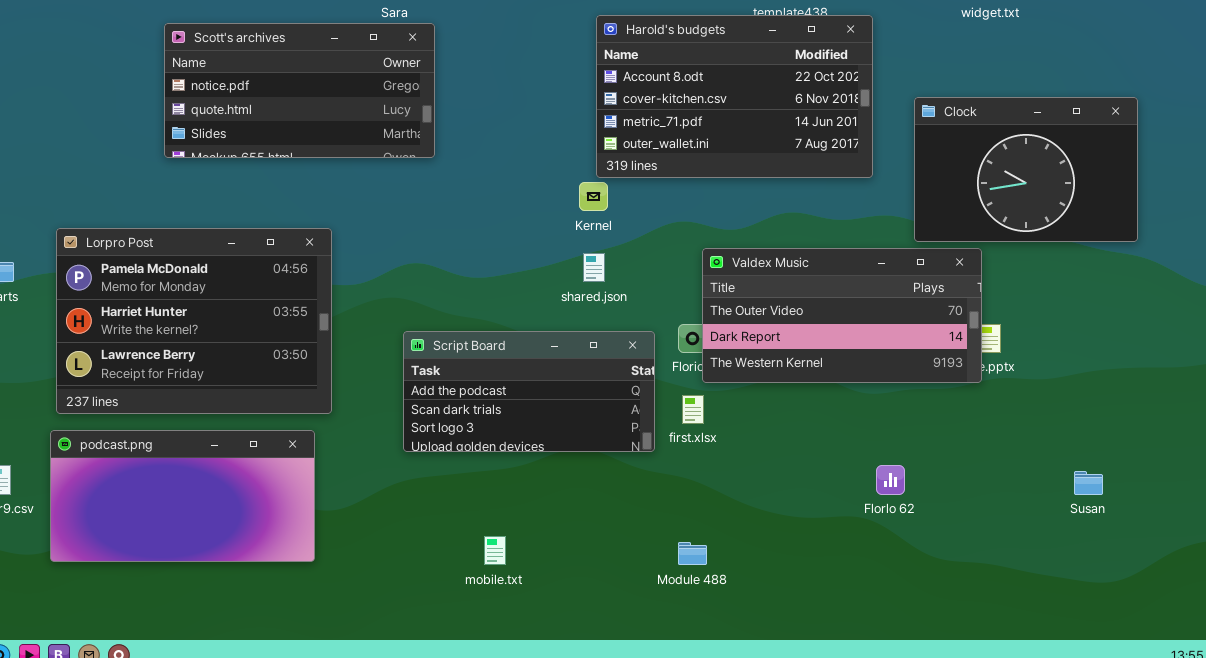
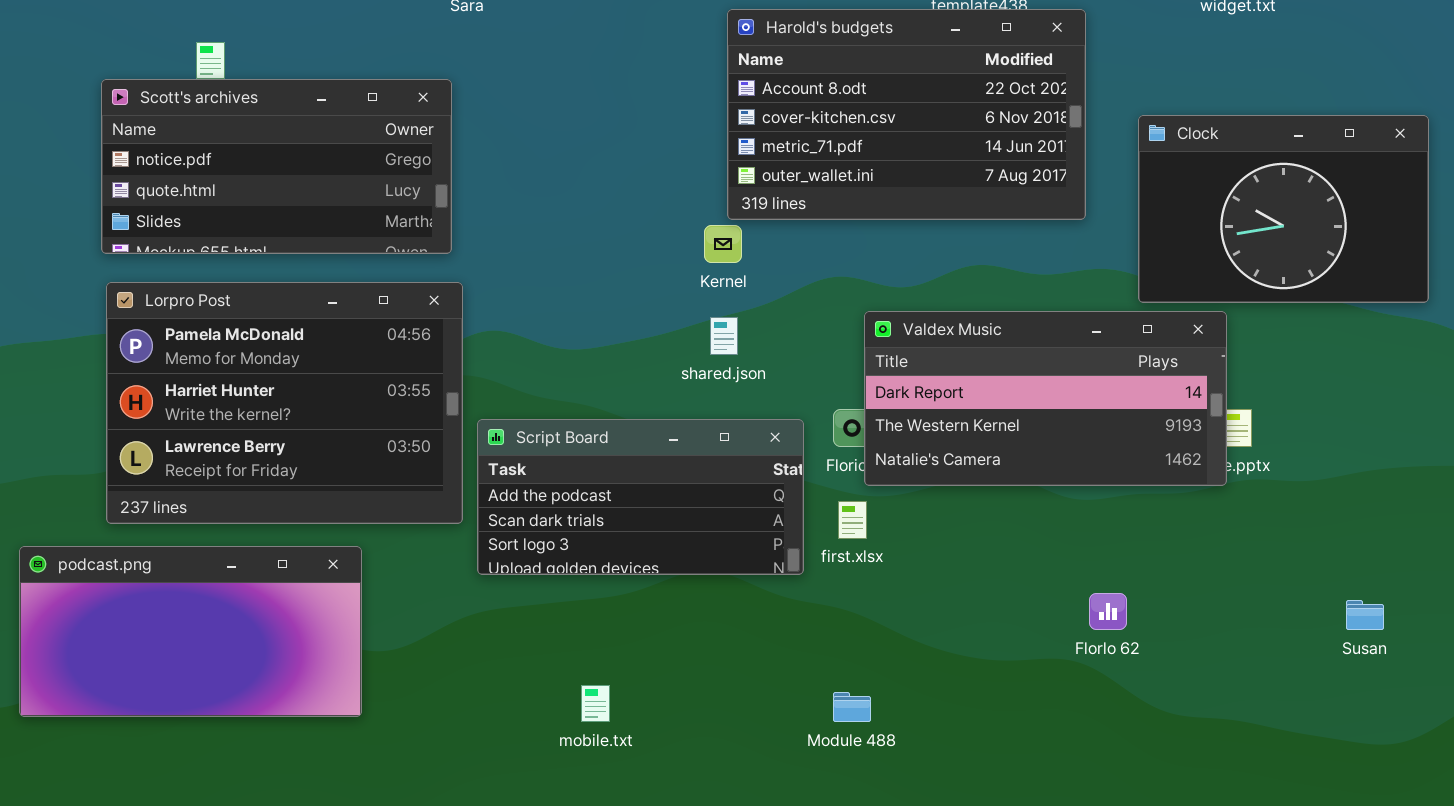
Scott's archives: [164,23,435,158] -> [101,79,452,254], moved
Lorpro Post: [56,228,332,414] -> [106,282,463,524], moved
Valdex Music: [702,248,982,383] -> [864,311,1227,486], scrolled down 1 row

